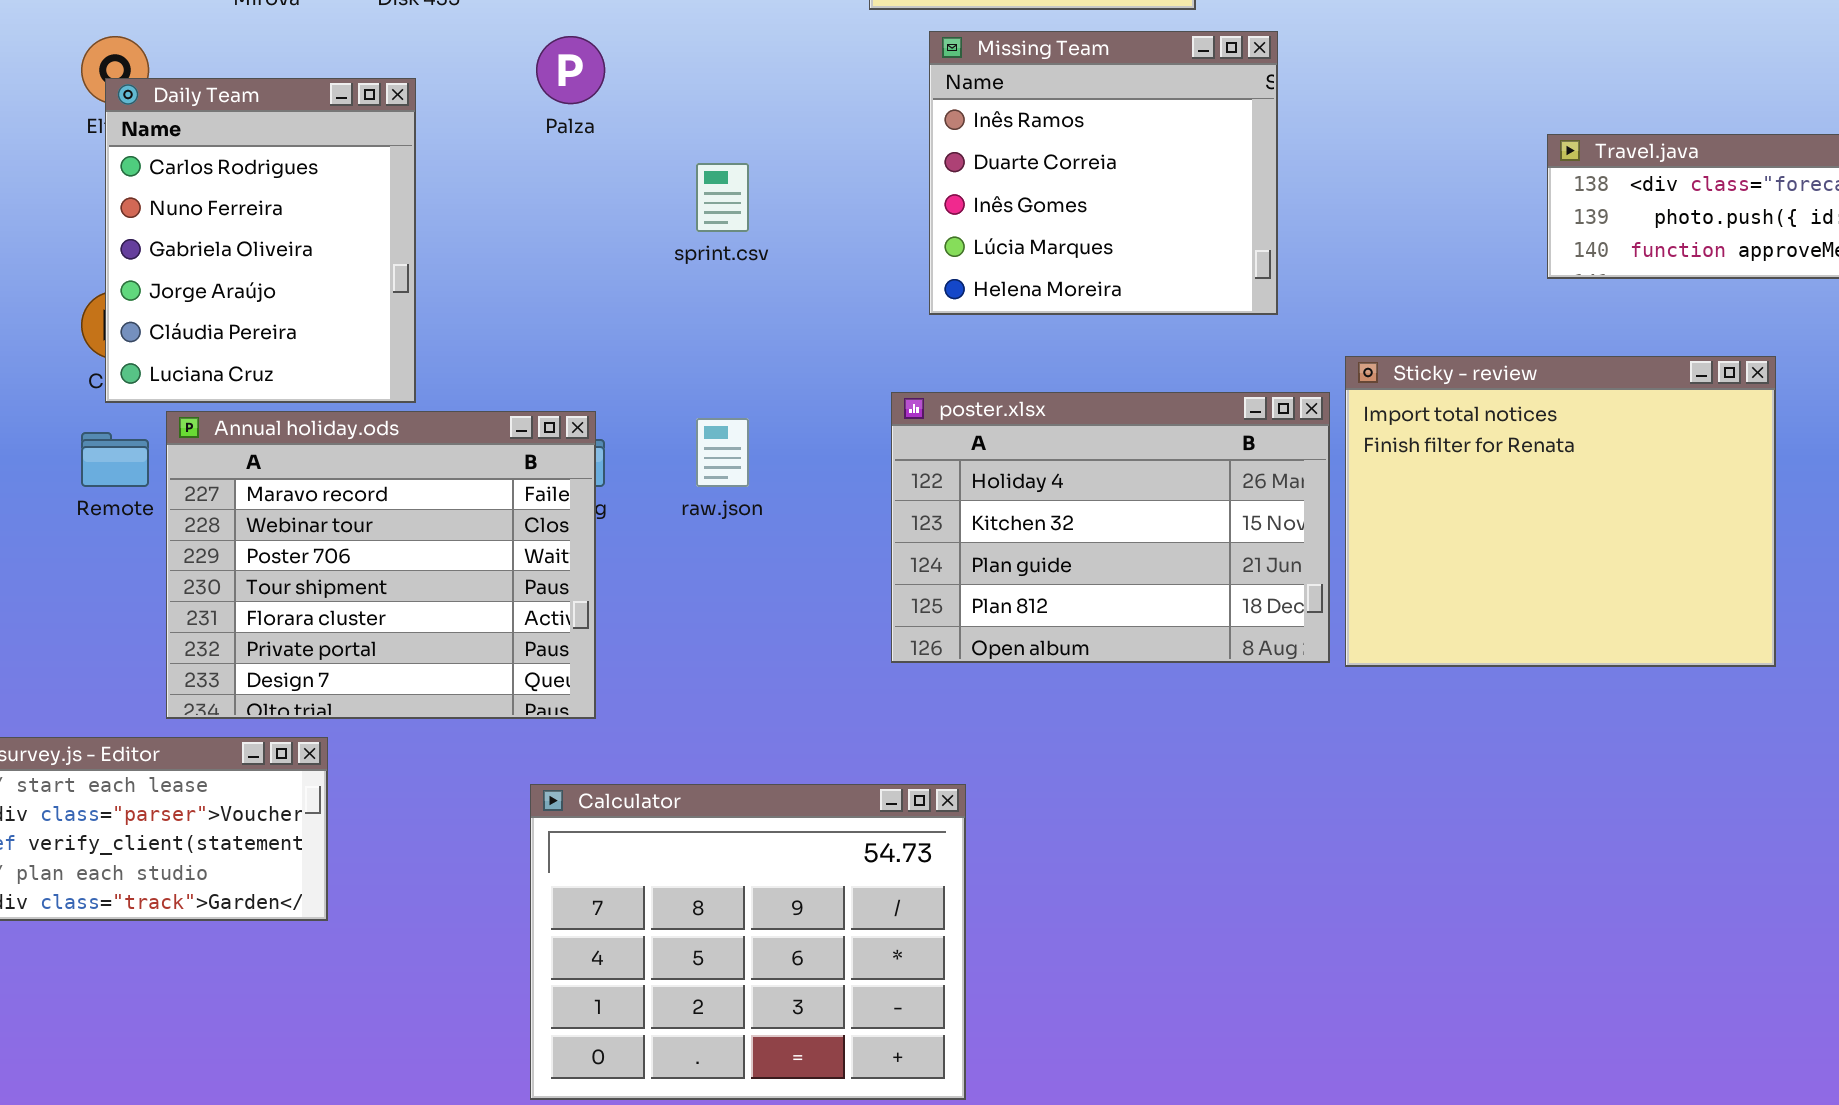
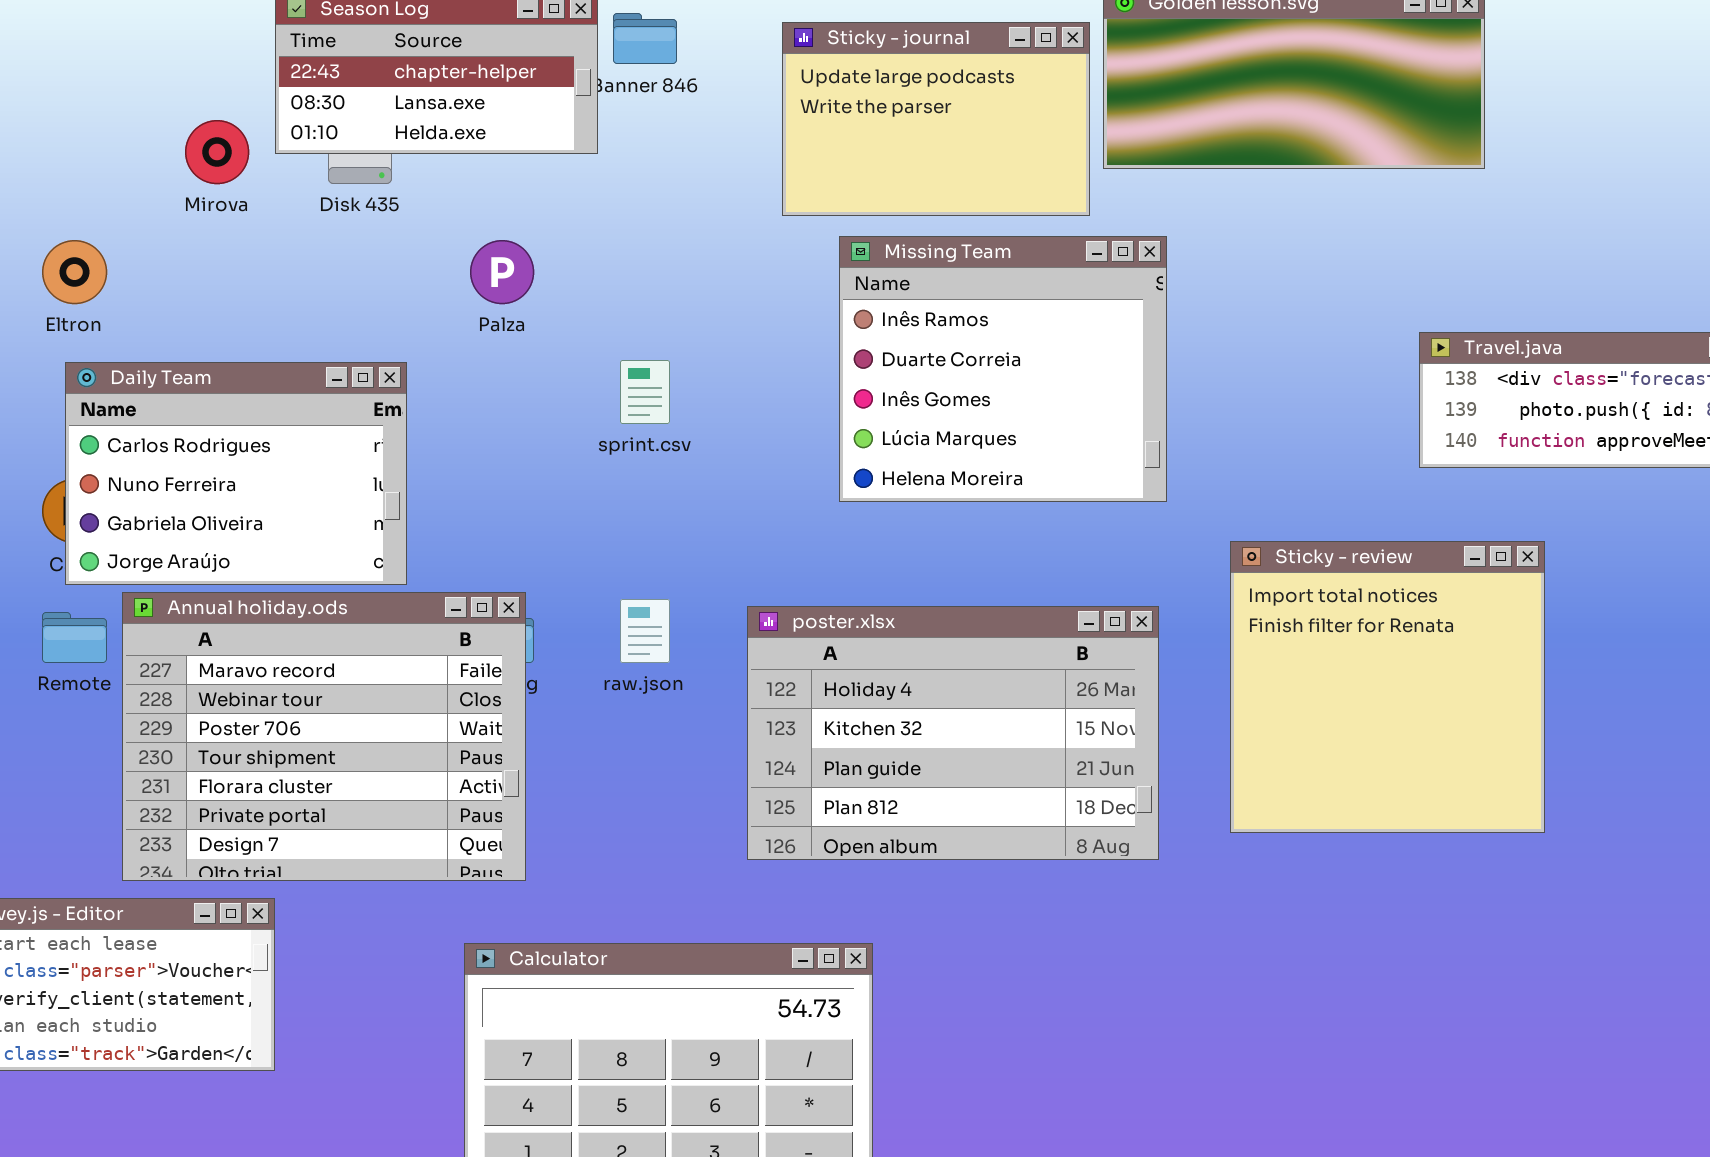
Daily Team: [105,78,416,403] -> [65,362,407,585], resized
Sticky - review: [1345,356,1776,667] -> [1230,541,1545,833], resized
poster.xlsx: [891,392,1330,663] -> [747,606,1159,860], moved

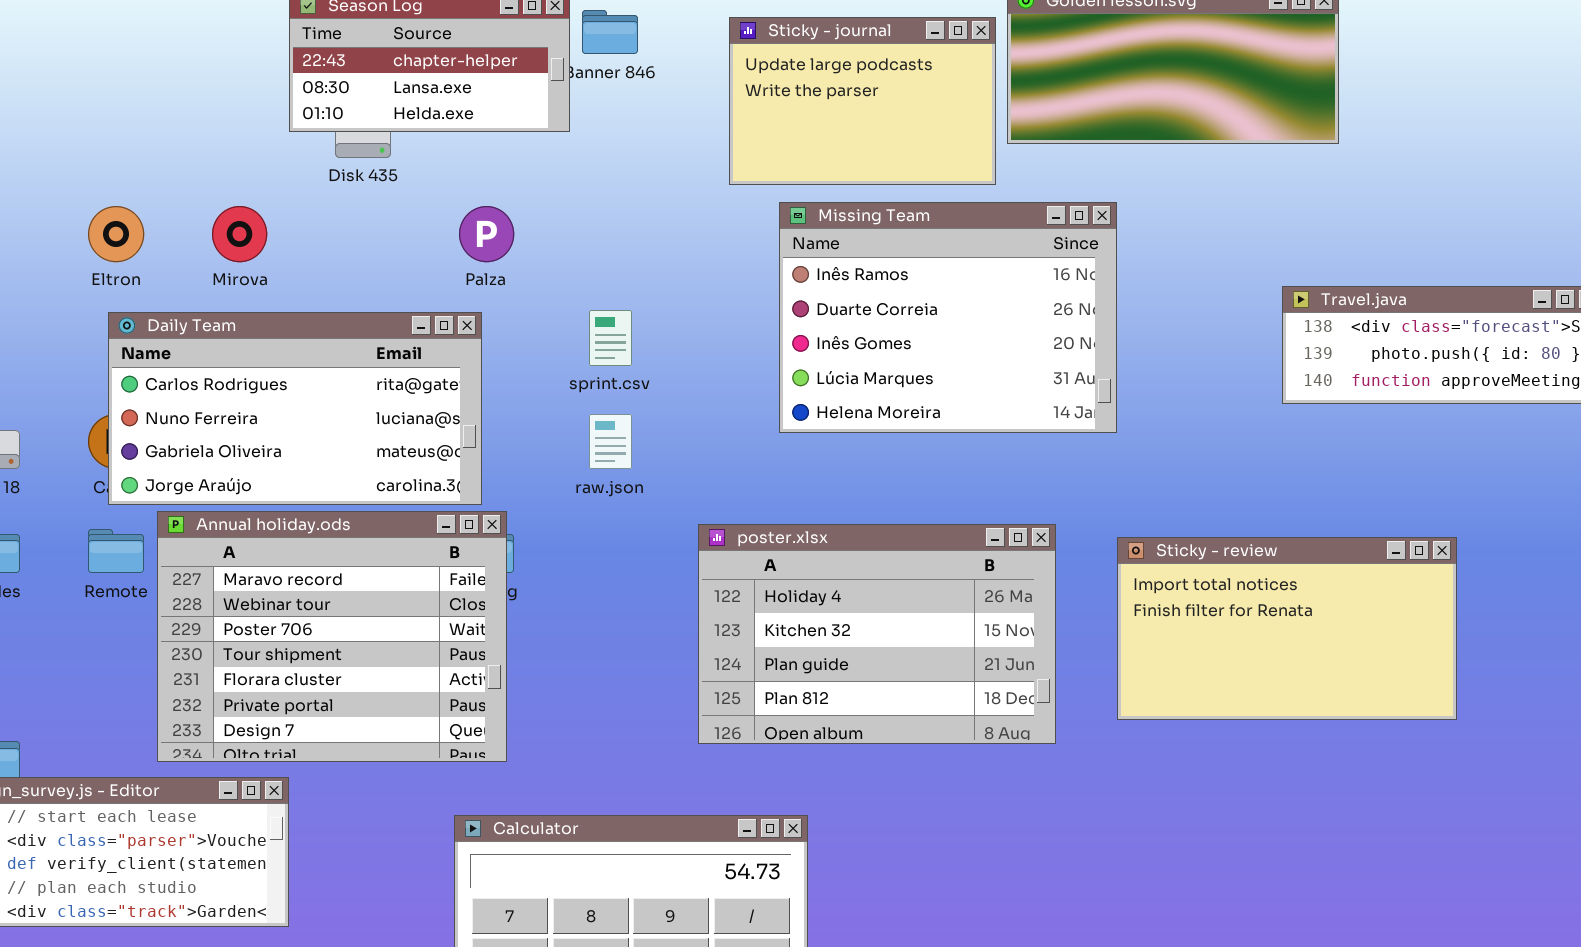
Mirova: [185,120,249,184] -> [212,206,267,262], moved
Missing Team: [839,236,1167,502] -> [779,202,1117,433], resized
Daily Team: [65,362,407,585] -> [108,312,482,505], resized
Sticky - review: [1230,541,1545,833] -> [1117,537,1457,720], resized
raw.json: [620,599,670,663] -> [589,414,632,469], moved

